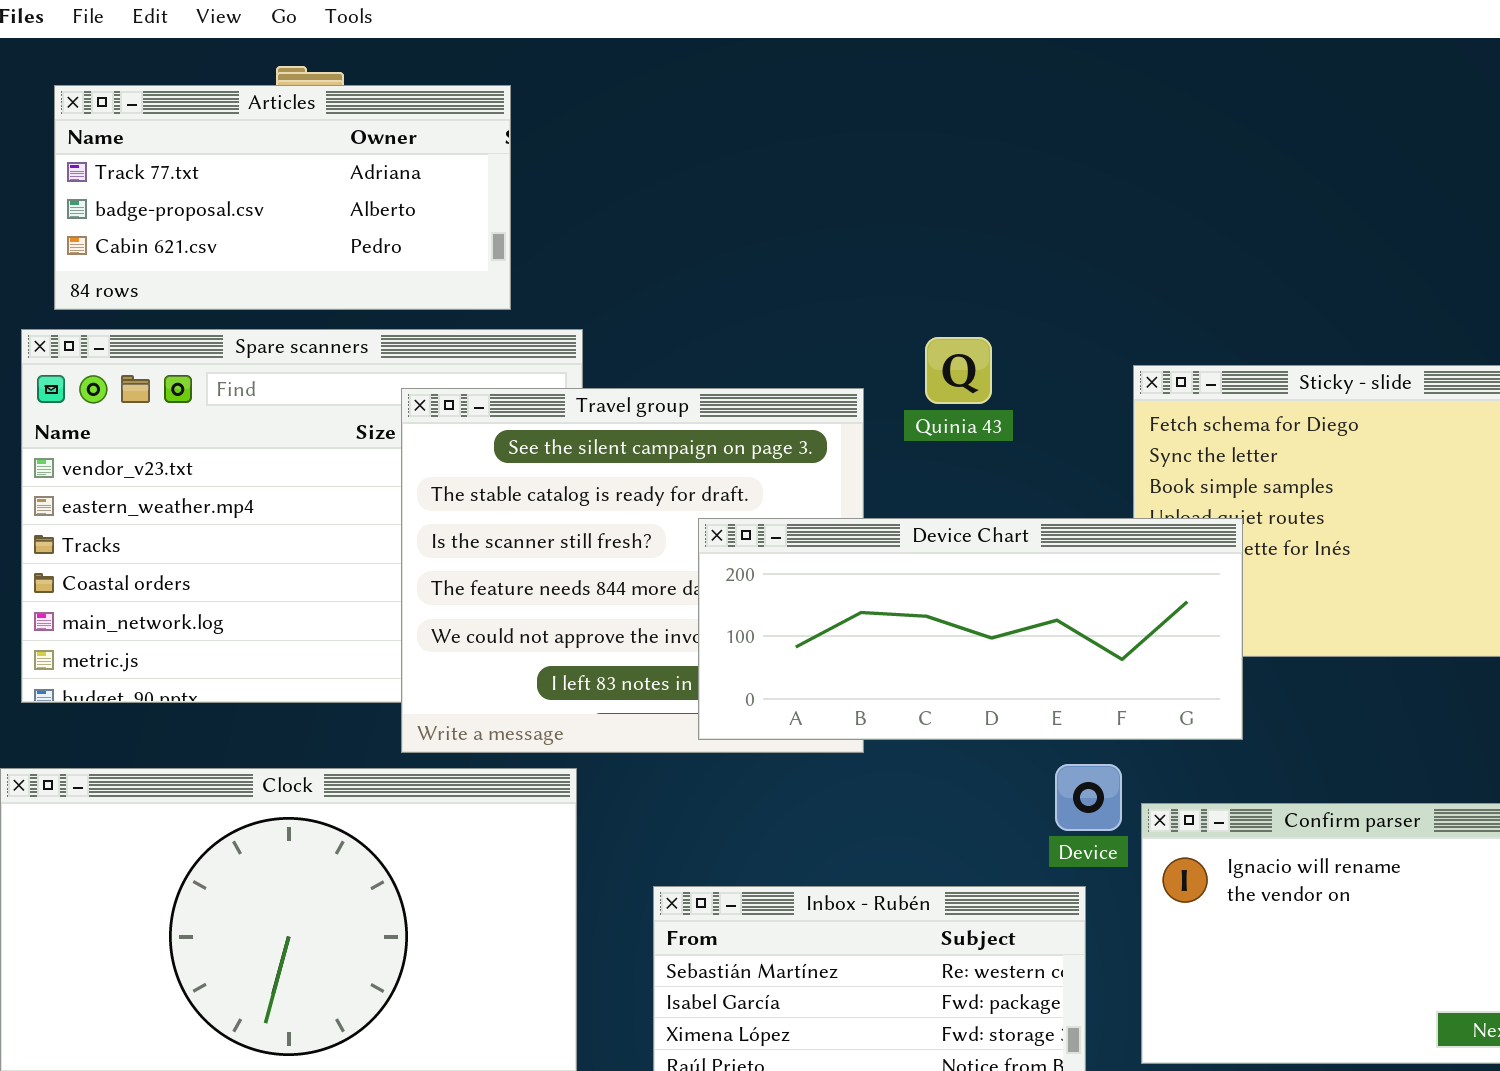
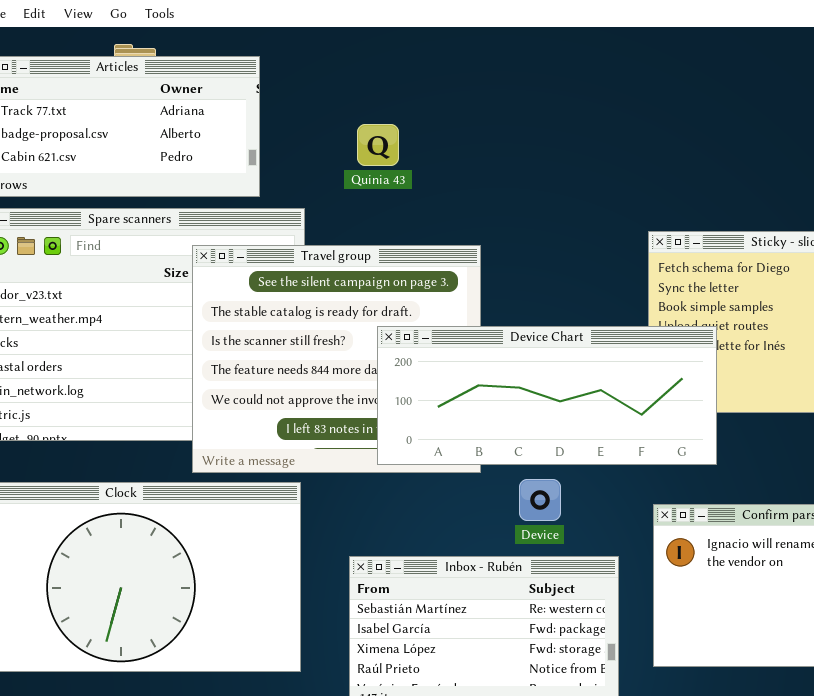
Quinia 43: [925,337,992,404] -> [357,124,399,166], moved
Device: [1055,764,1122,831] -> [519,479,561,521], moved

